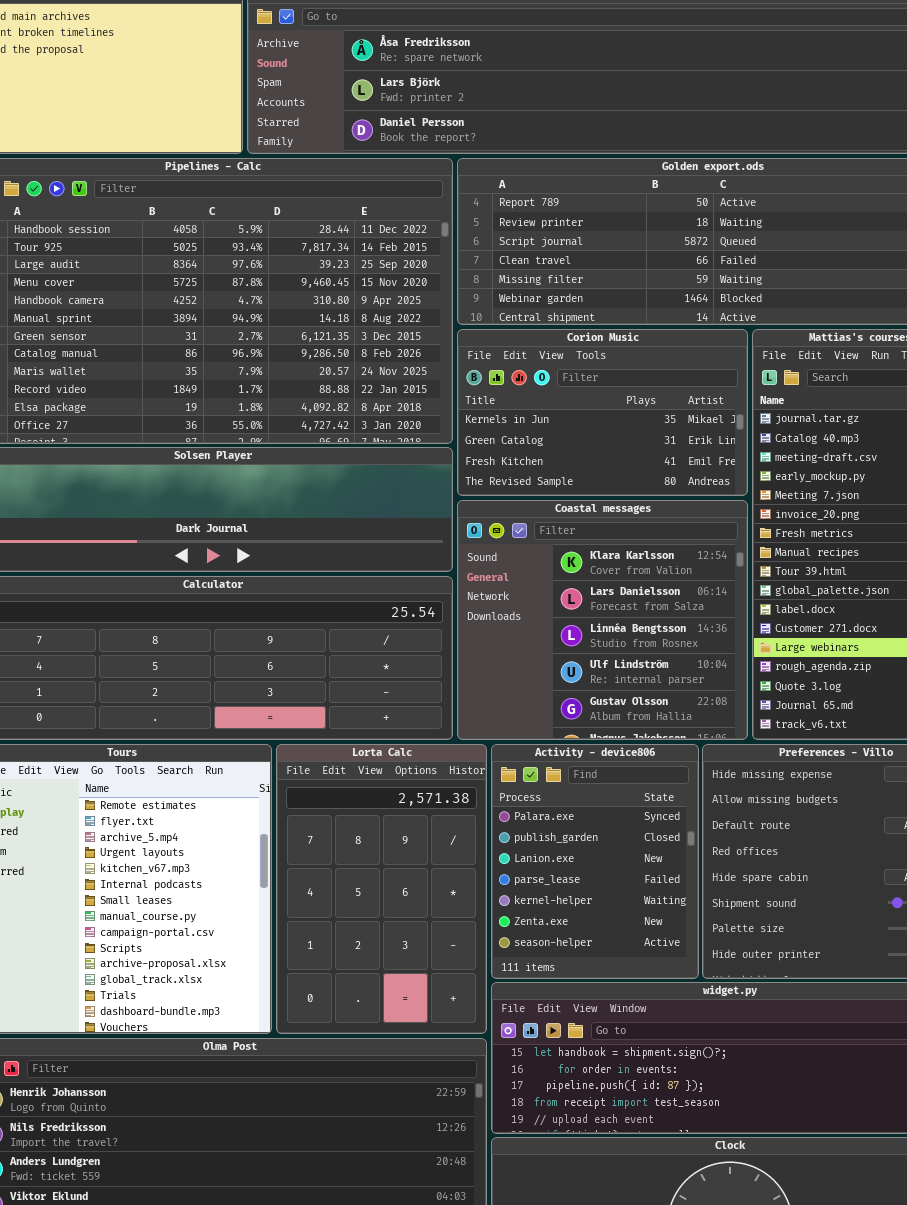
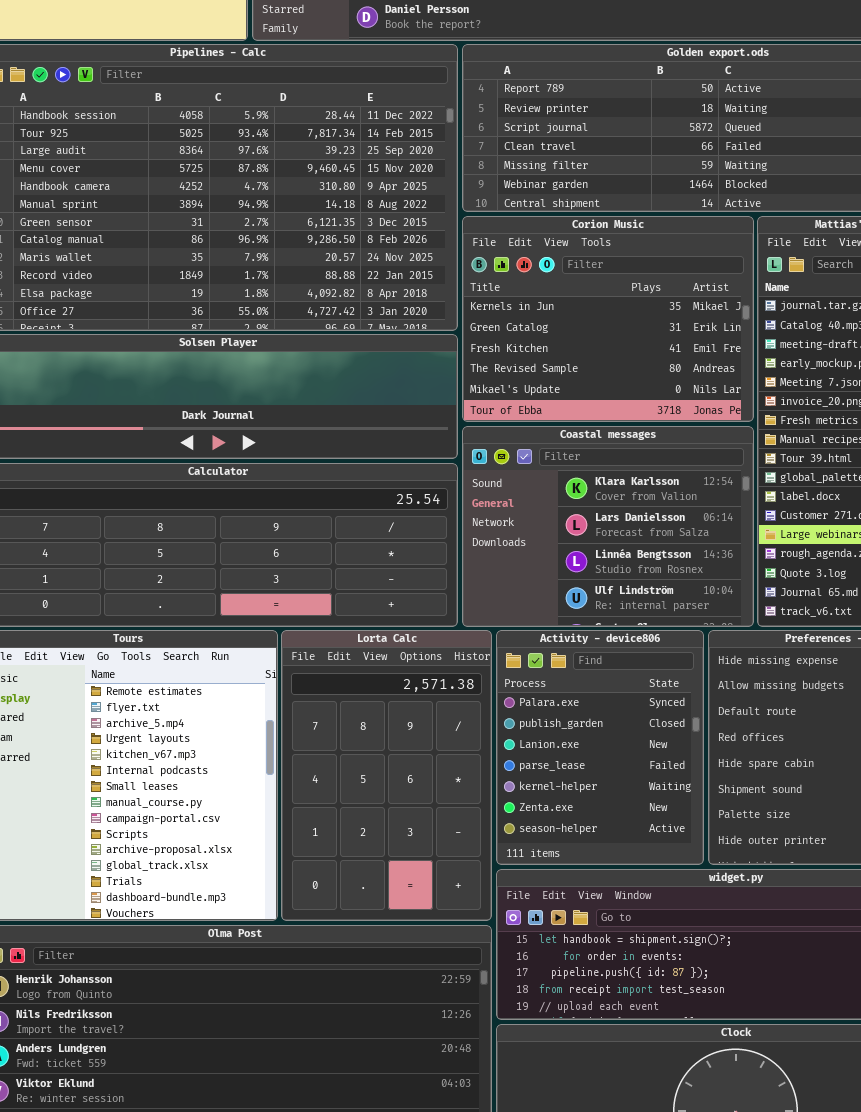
Corion Music: [457,329,748,496] -> [462,216,754,422], resized
Coastal messages: [457,500,748,740] -> [462,426,754,627], resized

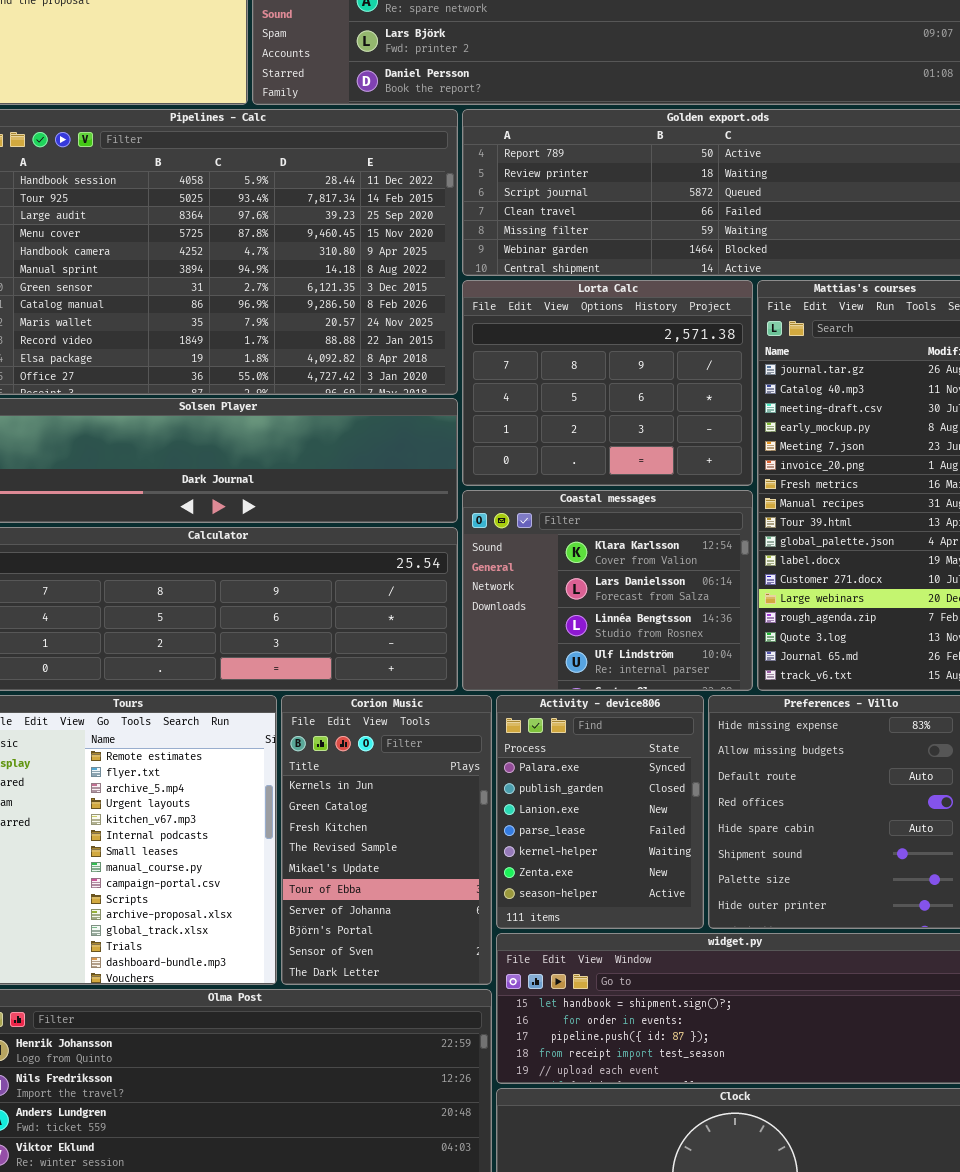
Corion Music: [462,216,754,422] -> [281,695,492,985], moved, resized
Lorta Calc: [281,630,492,921] -> [462,280,753,486], moved, resized

